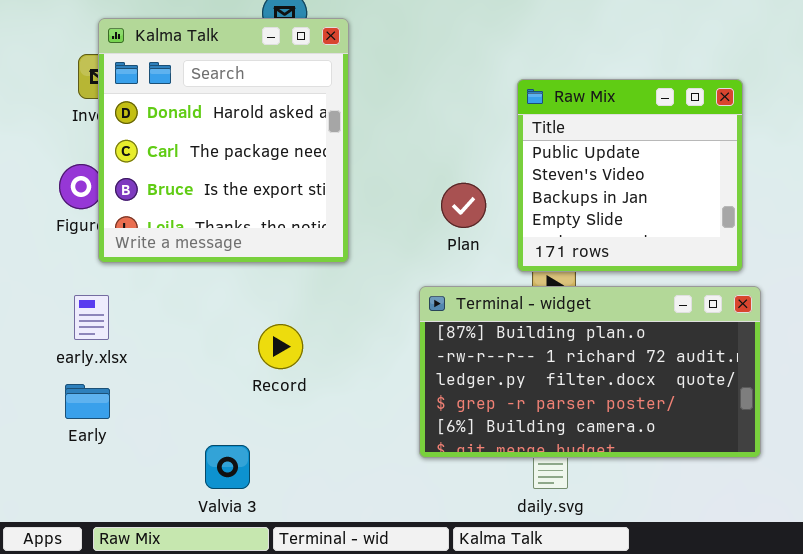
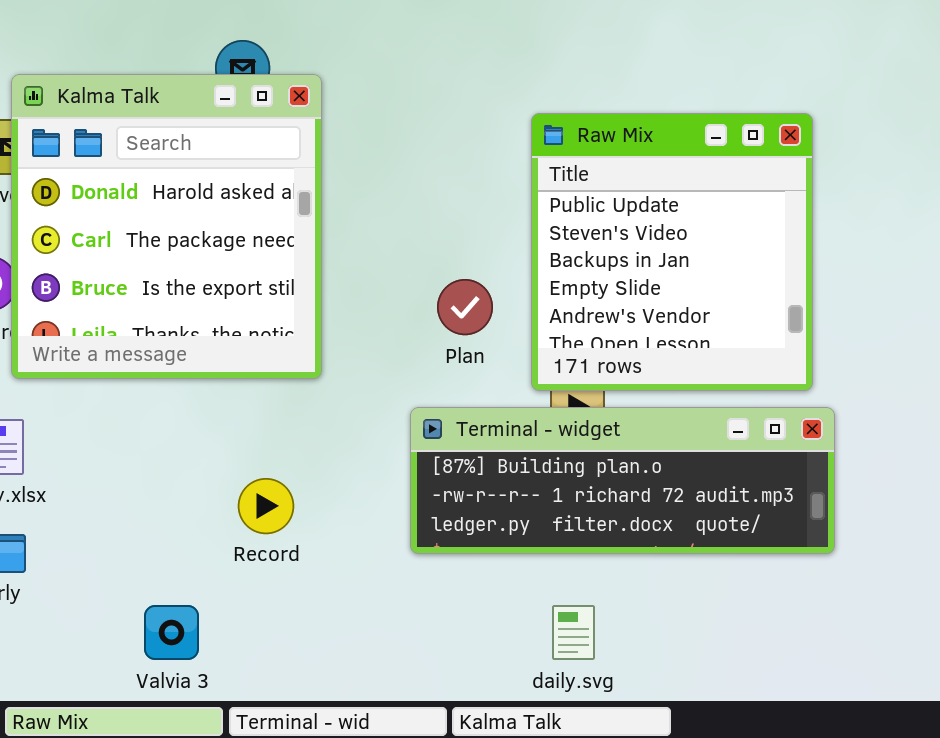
Raw Mix: [517,79,743,272] -> [531,113,813,391], resized
Terminal - widget: [419,286,761,458] -> [410,407,835,554], resized
Record: [258,324,303,369] -> [238,478,294,534], moved

